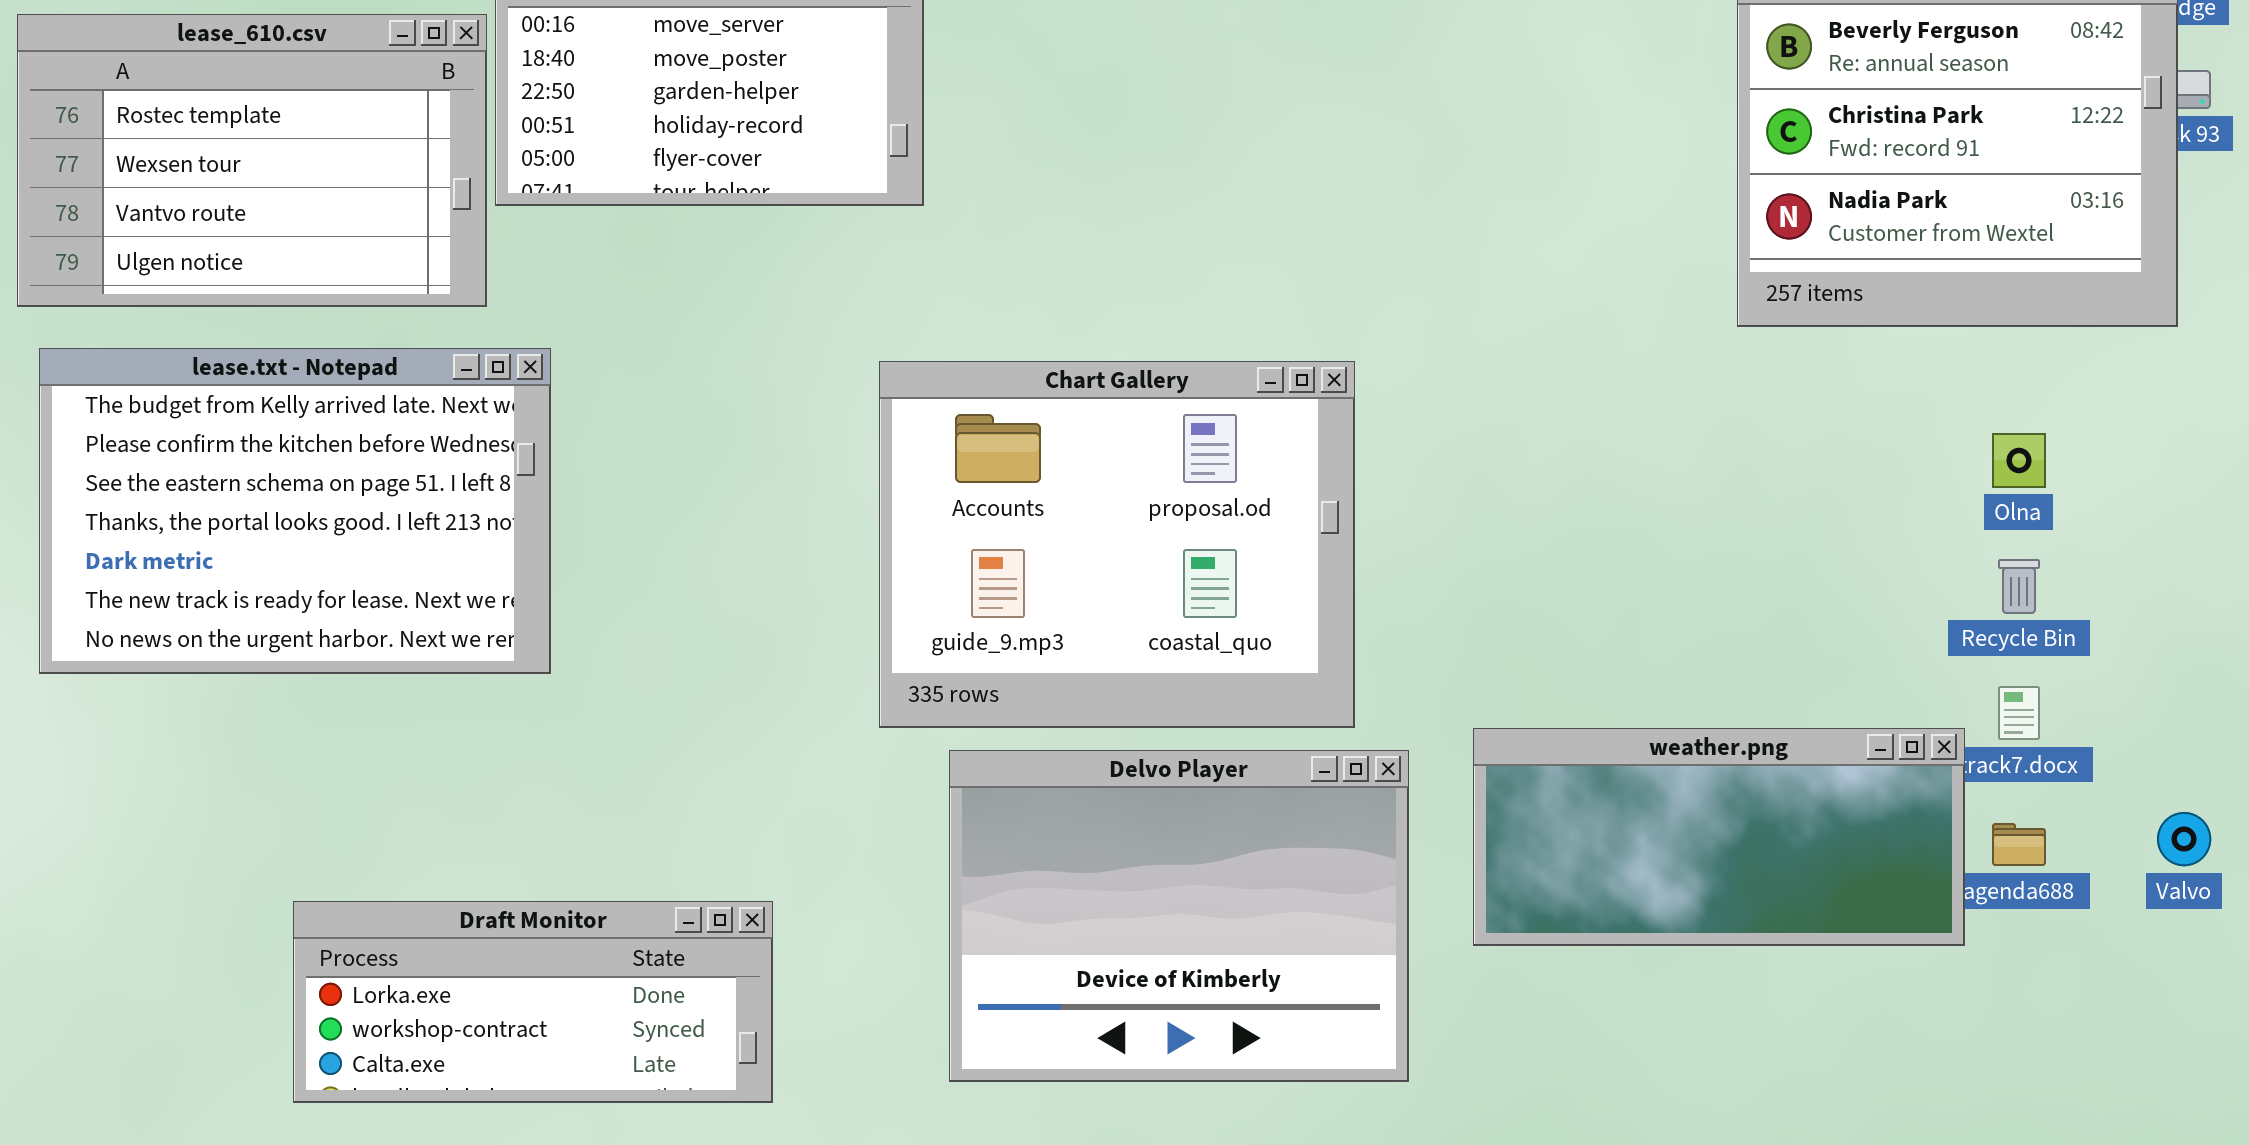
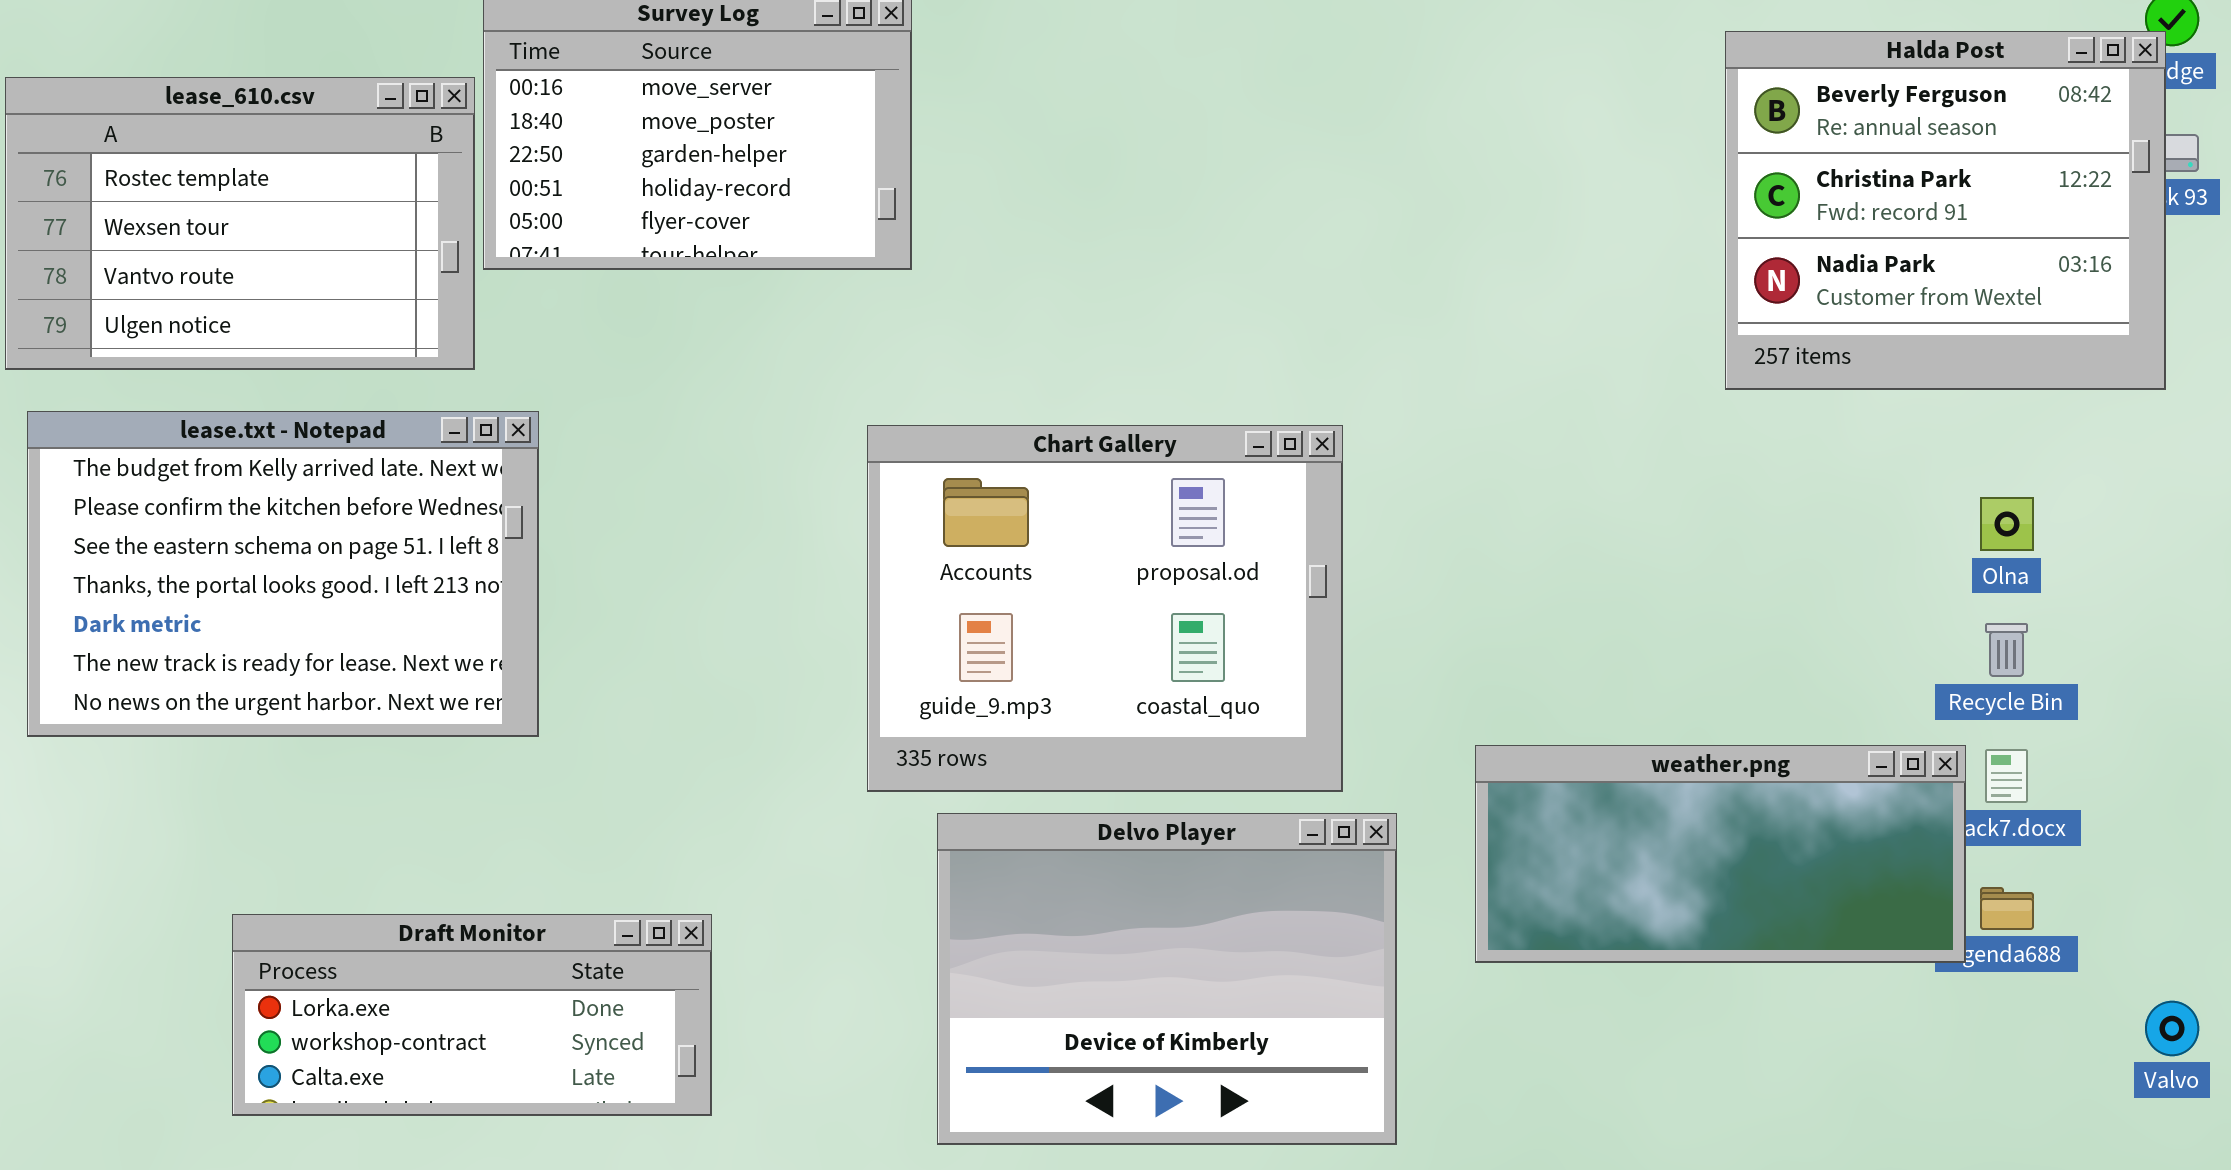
weather.png: [1473,728,1965,946] -> [1475,745,1966,963], moved
Valvo: [2157,812,2211,866] -> [2145,1001,2199,1056], moved
Draft Monitor: [293,901,773,1103] -> [232,914,712,1116], moved

